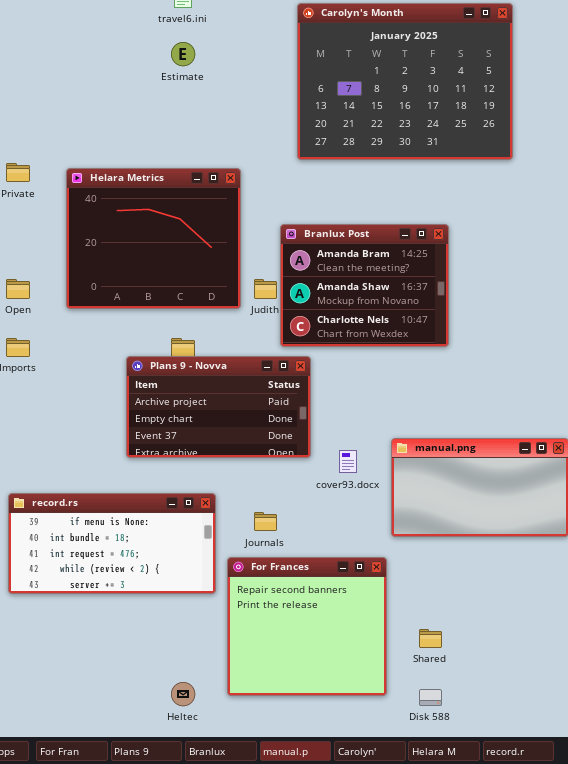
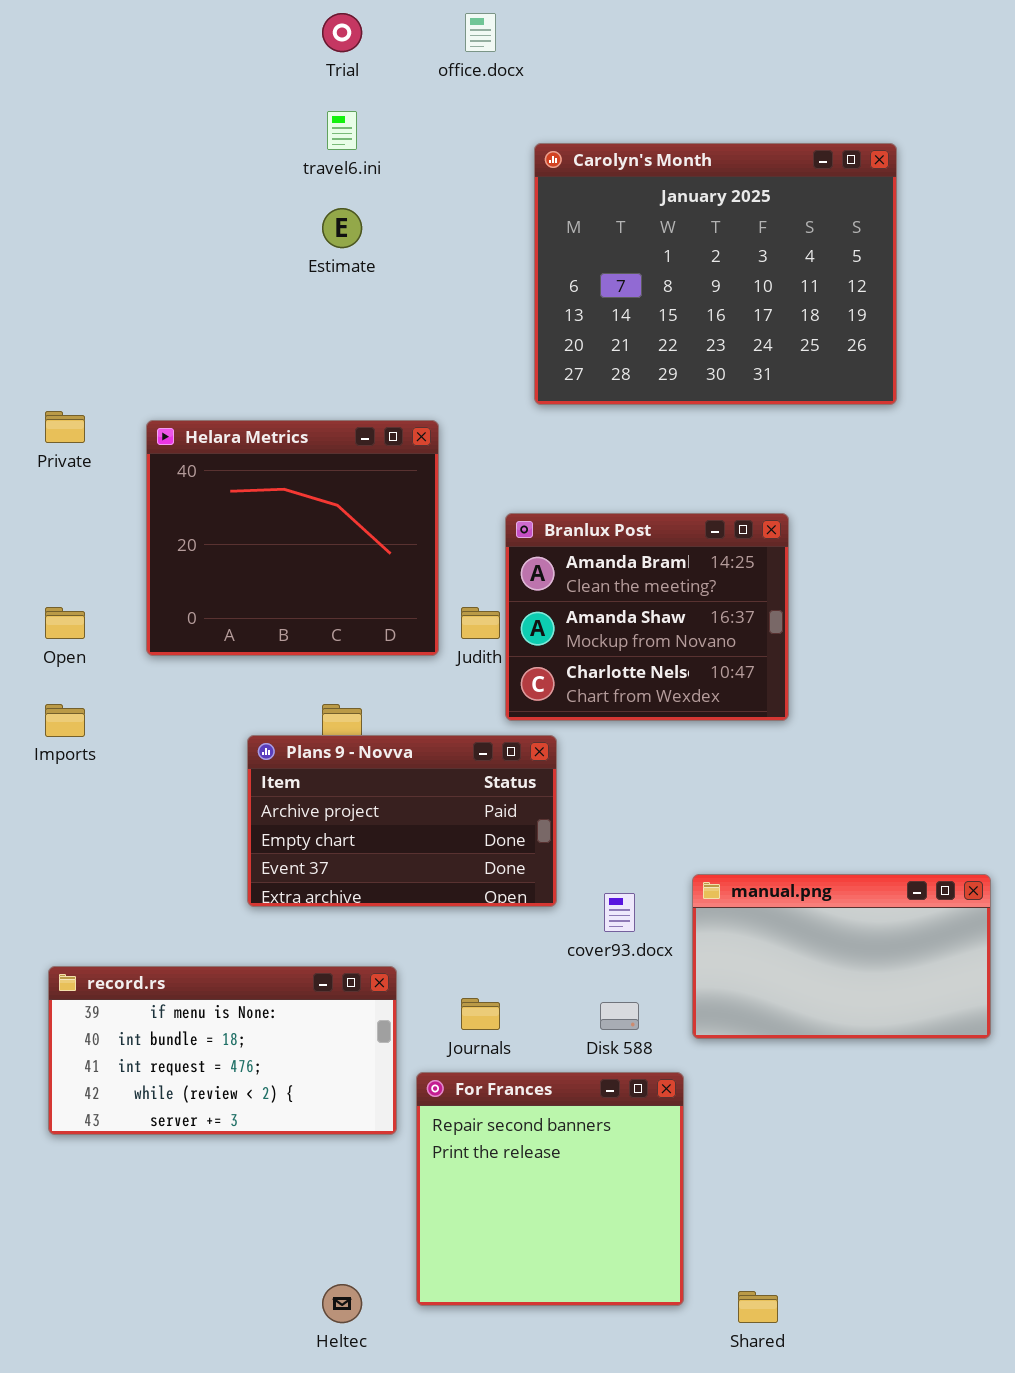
Shared: [419,629,442,648] -> [738,1291,778,1323], moved
Disk 588: [419,689,442,706] -> [600,1002,639,1030], moved

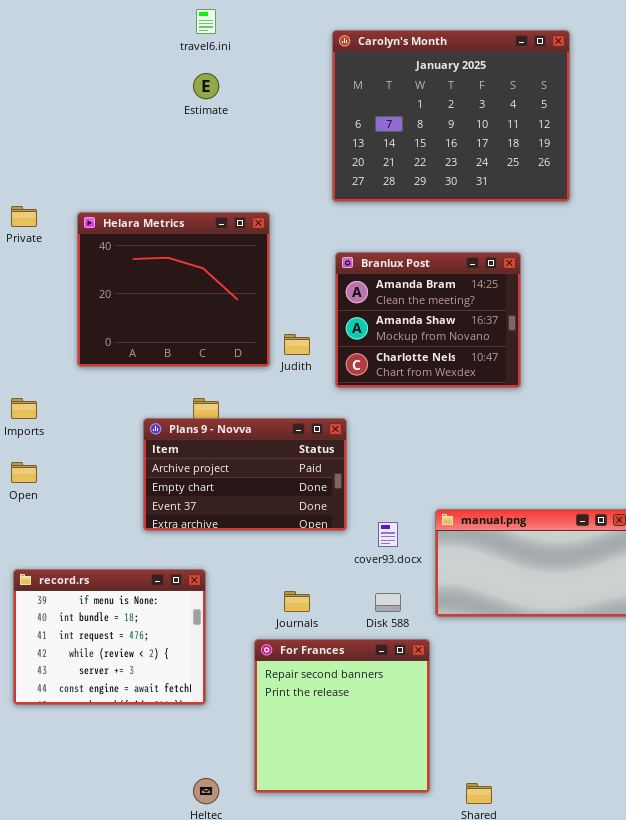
Branlux Post: [505,513,789,721] -> [335,252,521,388], moved
Open: [45,607,85,639] -> [11,462,37,483], moved
record.rs: [48,966,397,1135] -> [13,569,206,705], resized

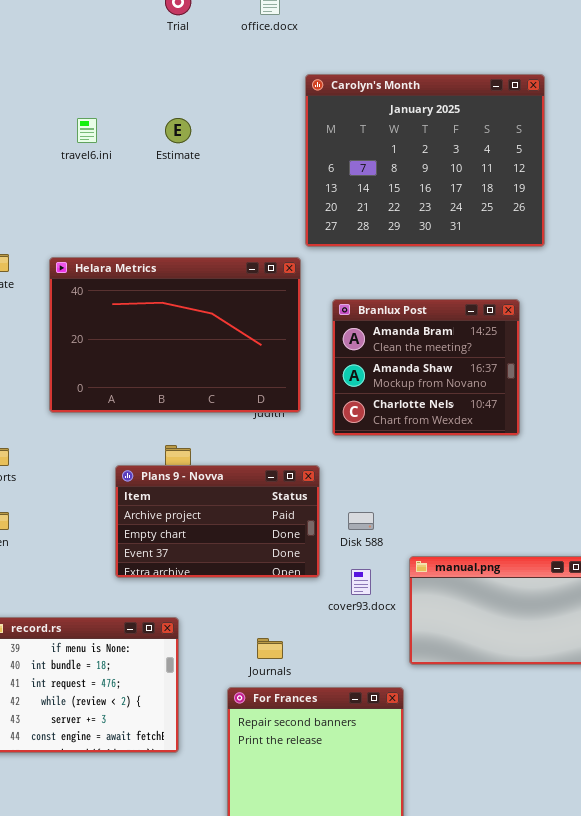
travel6.ini: [196,9,216,34] -> [77,118,97,143], moved
Helara Metrics: [77,212,270,367] -> [49,257,301,413], resized
Branlux Post: [335,252,521,388] -> [332,299,520,436], moved
Disk 588: [375,593,401,612] -> [348,512,374,530], moved

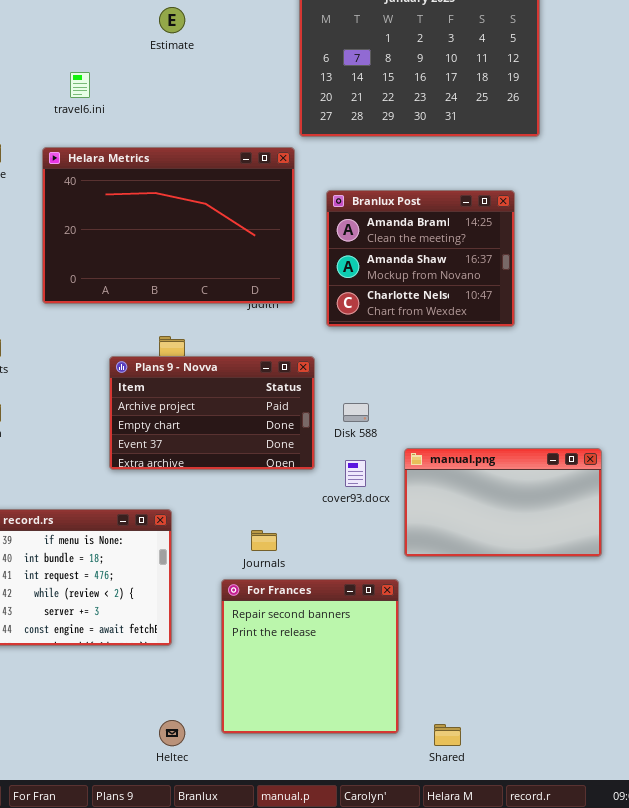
travel6.ini: [77,118,97,143] -> [70,72,90,98], moved

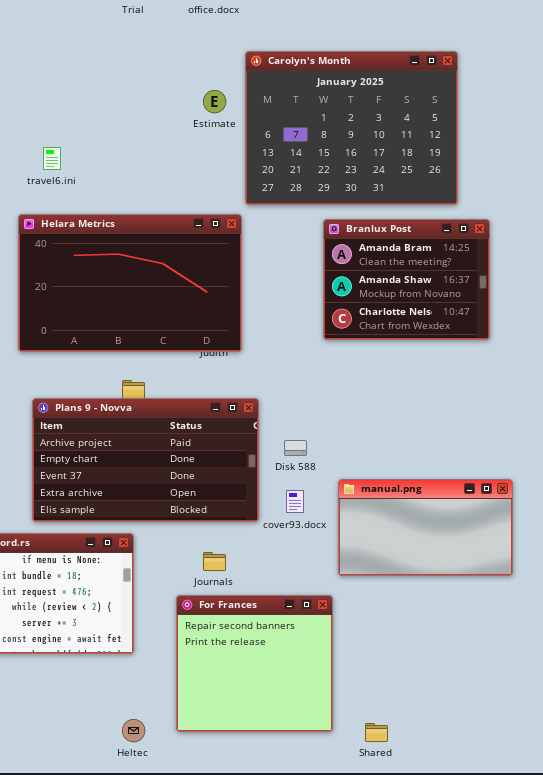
Estimate: [159,7,185,33] -> [203,90,226,113], moved
Branlux Post: [326,190,515,327] -> [323,219,490,340], moved
Plans 9 - Novva: [109,356,315,470] -> [32,398,259,522], resized

